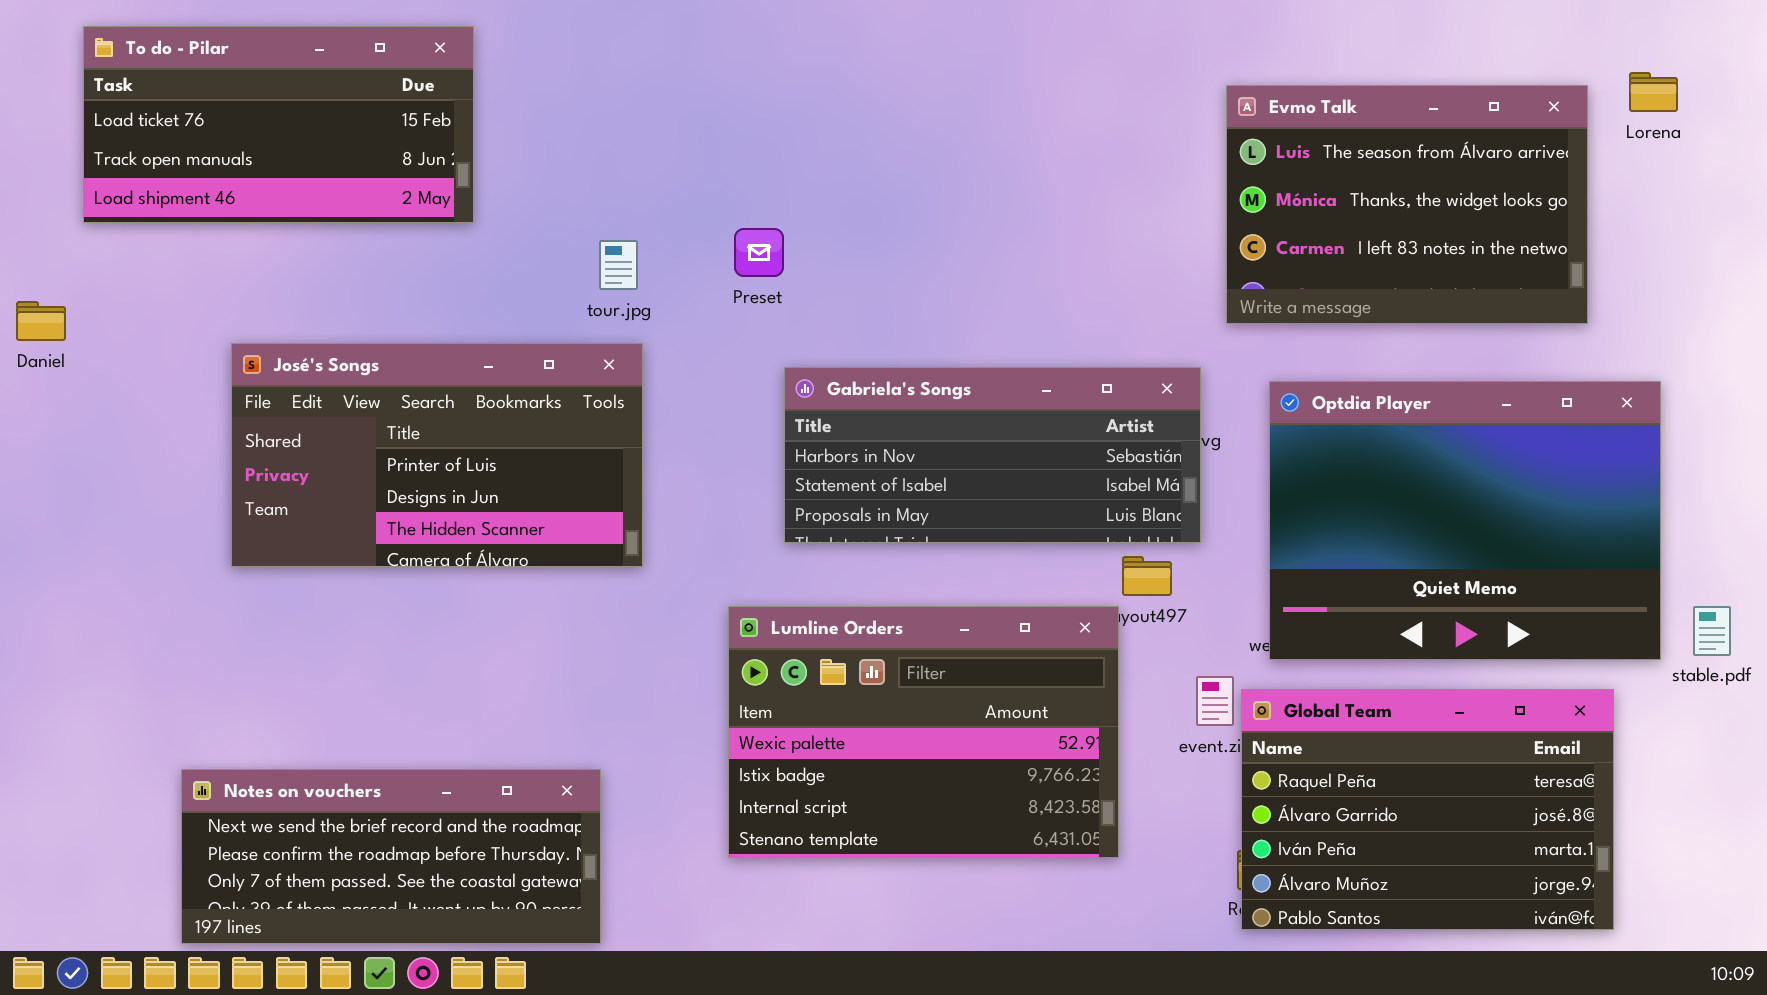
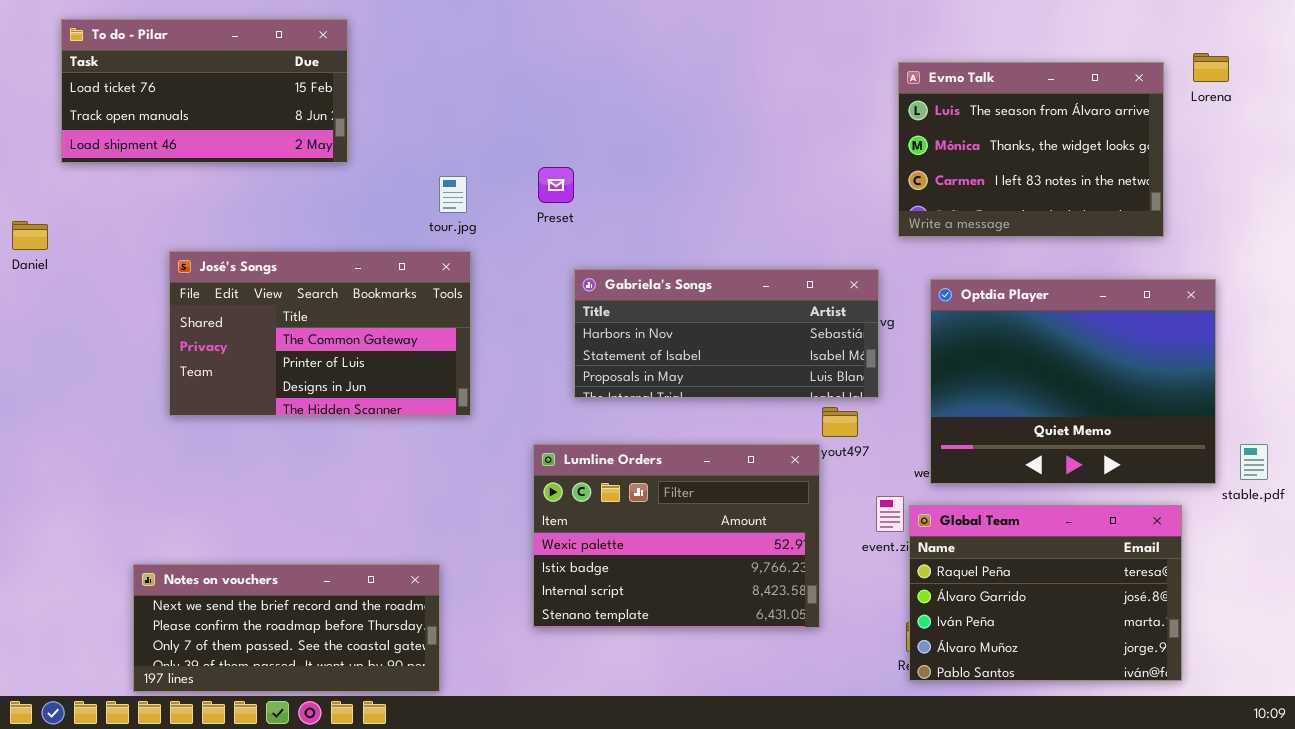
José's Songs: [231,343,643,567] -> [169,251,471,416], scrolled up 1 row

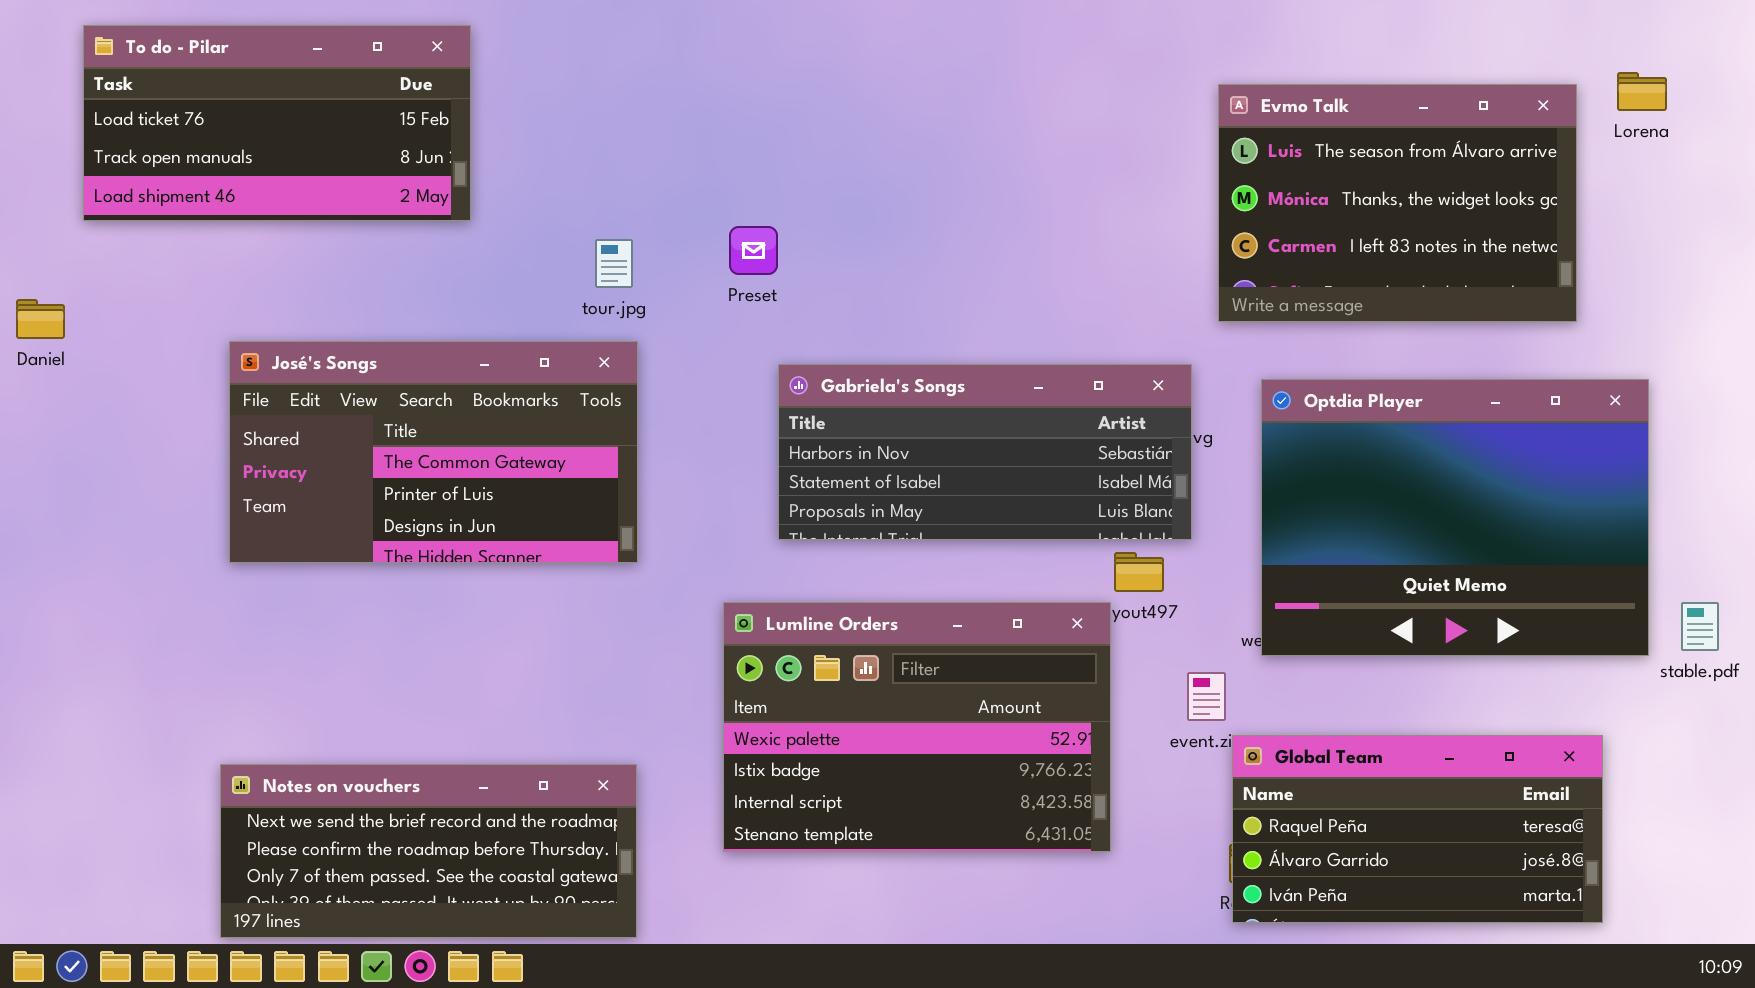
Global Team: [909,505,1182,681] -> [1232,735,1603,923], resized
Notes on vouchers: [133,564,440,692] -> [220,764,637,938], moved

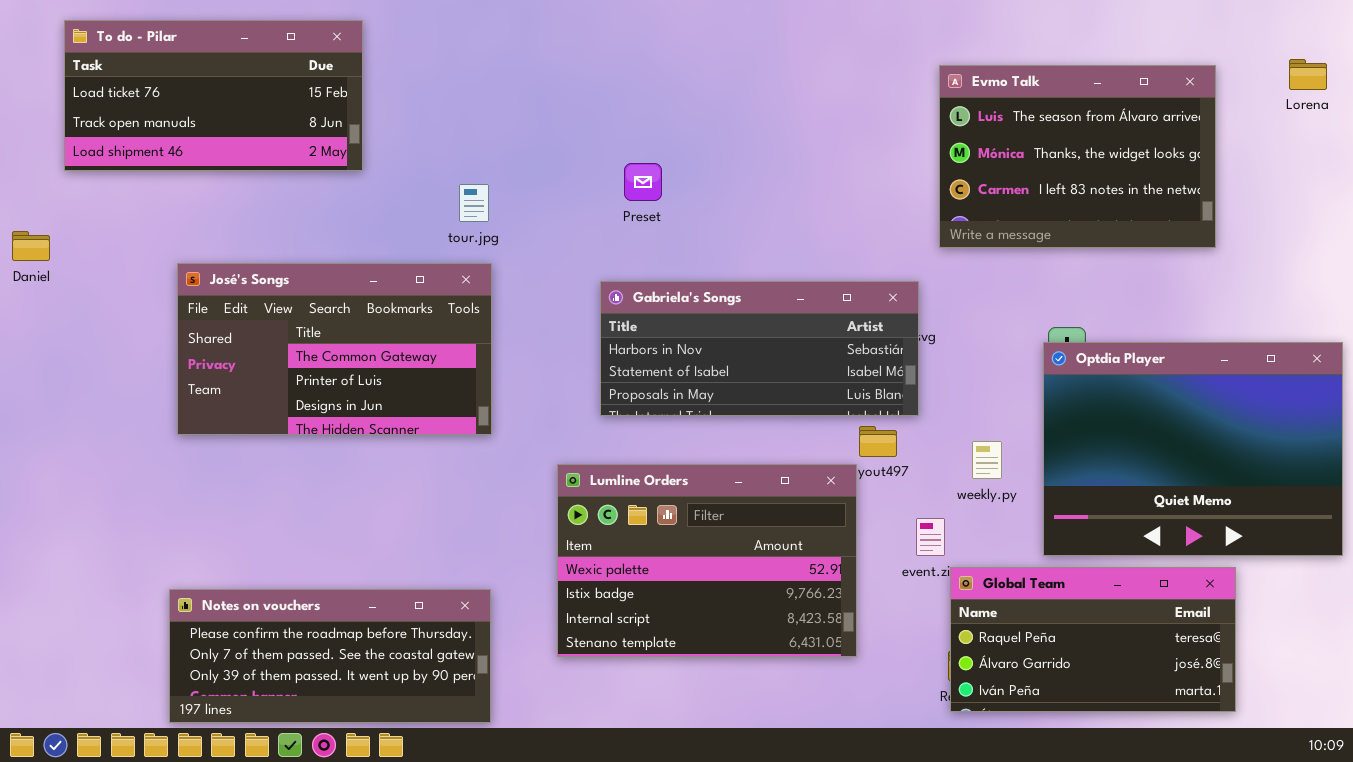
Lorena: [1617,72,1667,111] -> [1289,59,1327,90], moved
Preset: [729,226,778,275] -> [624,163,662,201], moved
Optdia Player: [1261,379,1649,656] -> [1043,342,1343,556], moved
Notes on vouchers: [220,764,637,938] -> [169,589,491,723], scrolled down 1 row

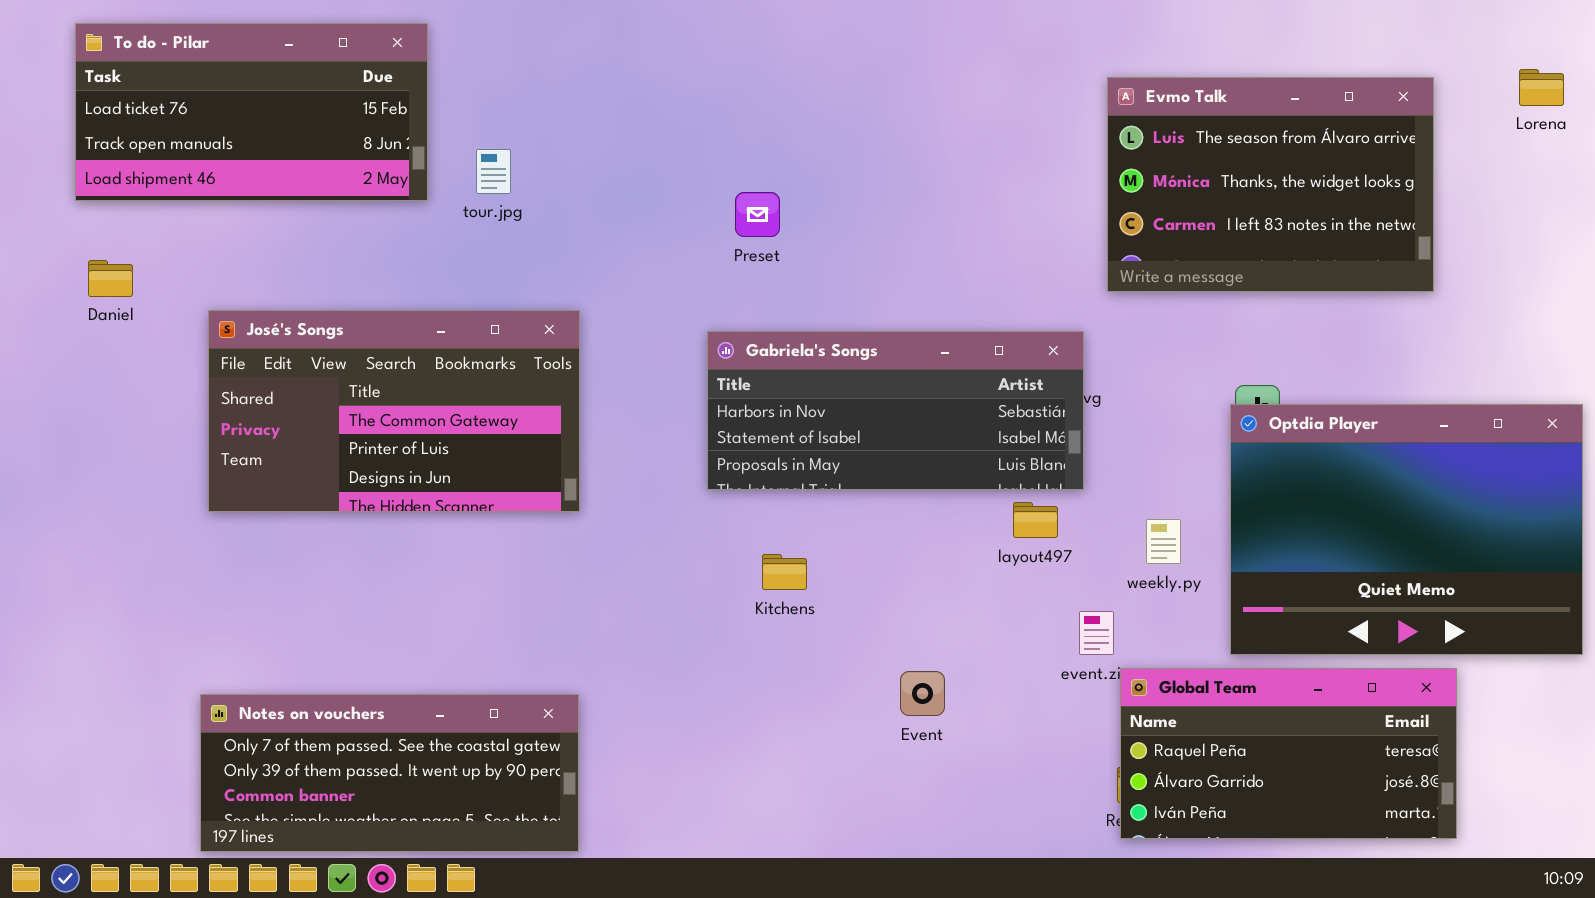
tour.jpg: [459,184,489,222] -> [476,149,511,194], moved
Daniel: [12,231,50,261] -> [88,260,133,297], moved
Lumline Orders: [557,464,857,657] -> none, closed
Notes on vouchers: [169,589,491,723] -> [200,694,579,852], scrolled down 1 row

